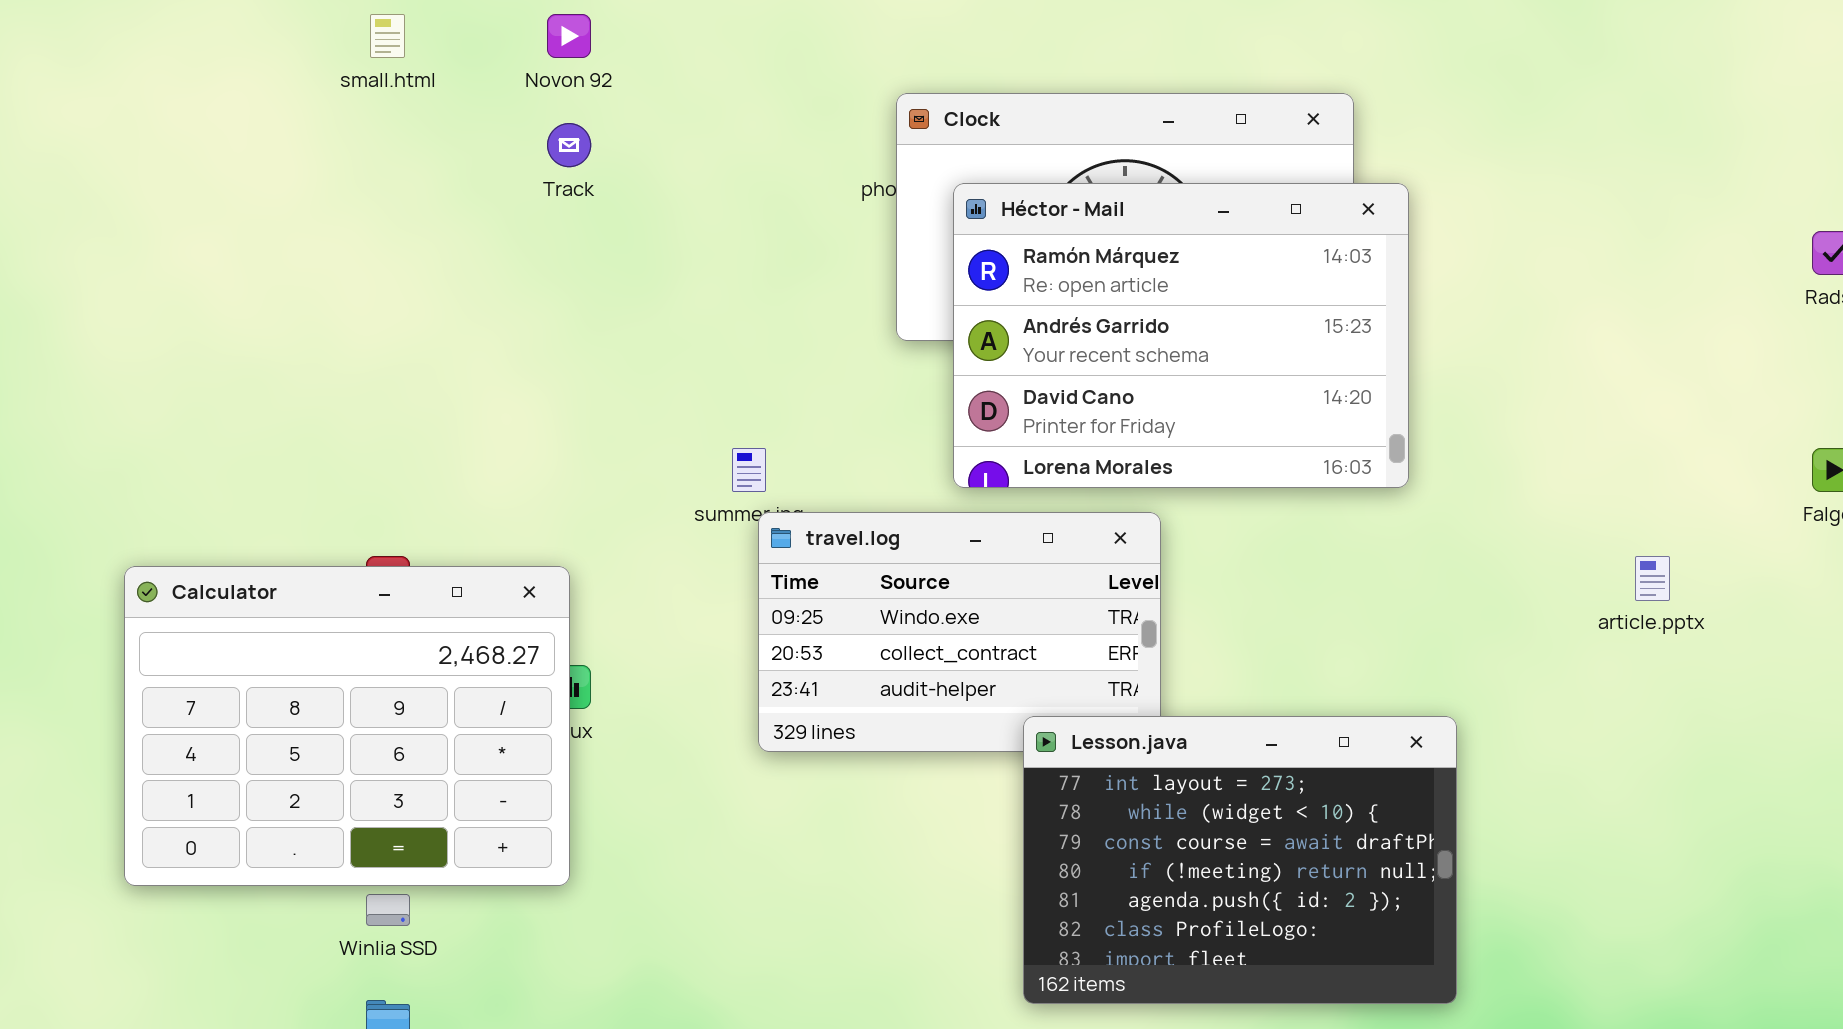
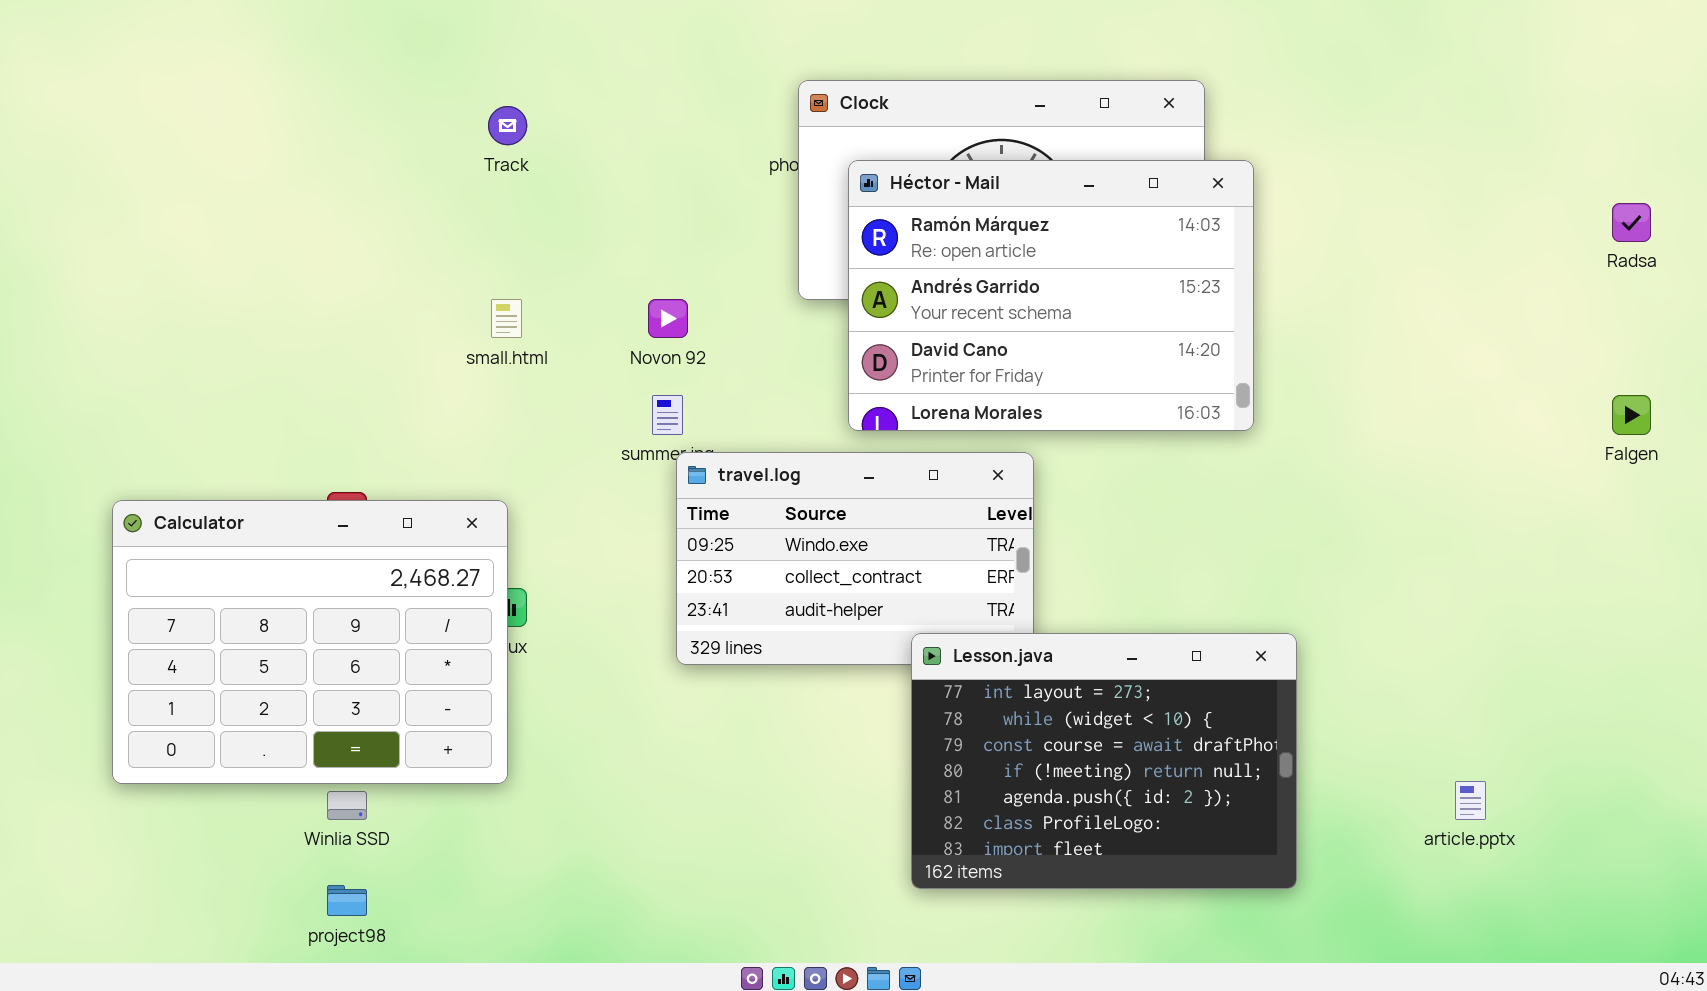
small.html: [370,14,405,58] -> [491,299,522,338], moved
Novon 92: [547,14,591,58] -> [648,299,688,338], moved
article.pptx: [1635,556,1670,601] -> [1455,781,1486,820], moved

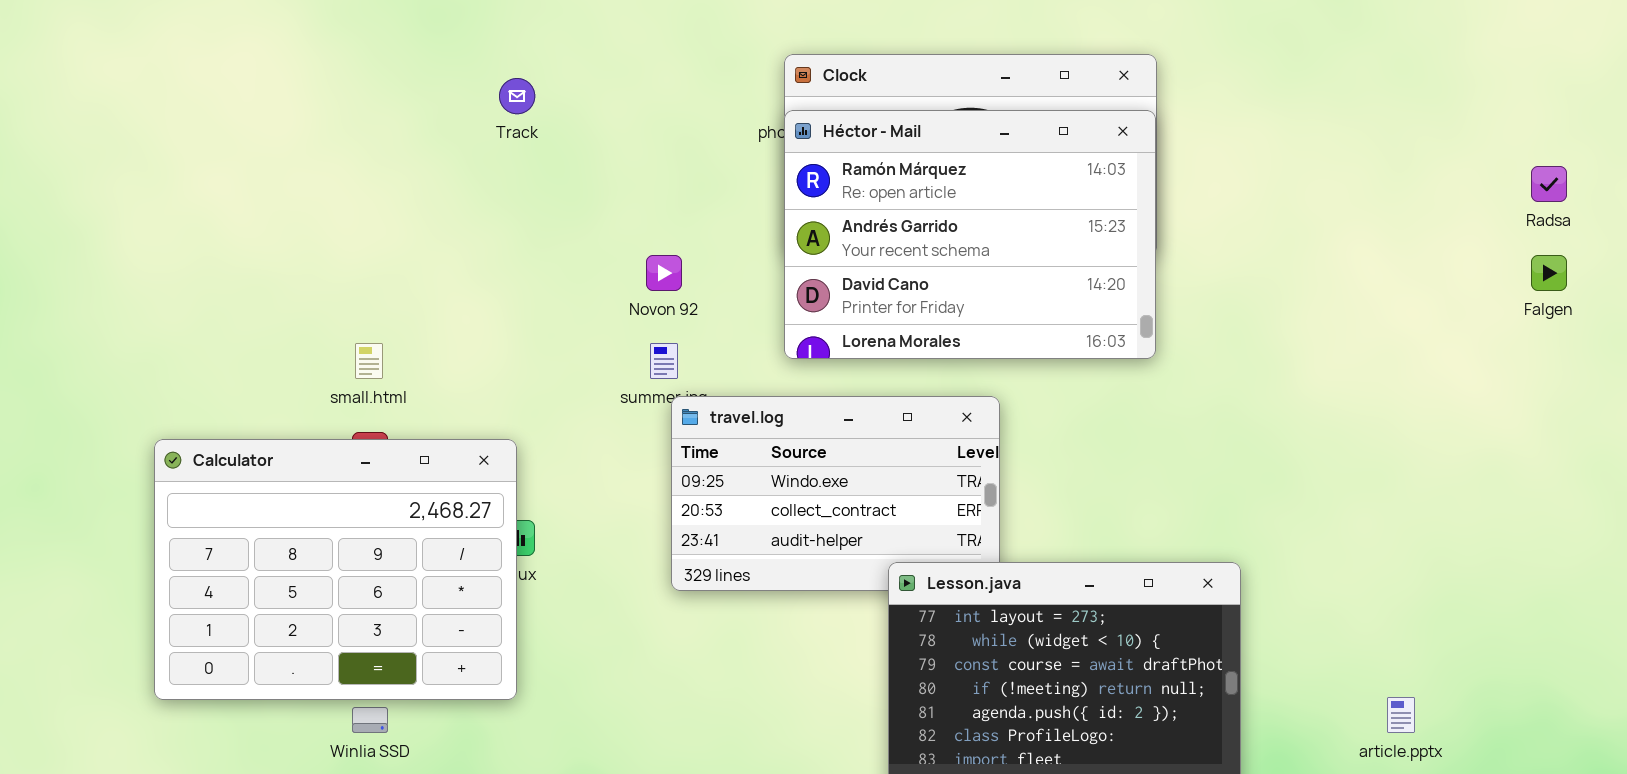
Héctor - Mail: [848,160,1254,431] -> [784,110,1156,359], moved
small.html: [491,299,522,338] -> [355,343,383,379], moved
Falgen: [1612,395,1651,435] -> [1531,255,1567,291], moved

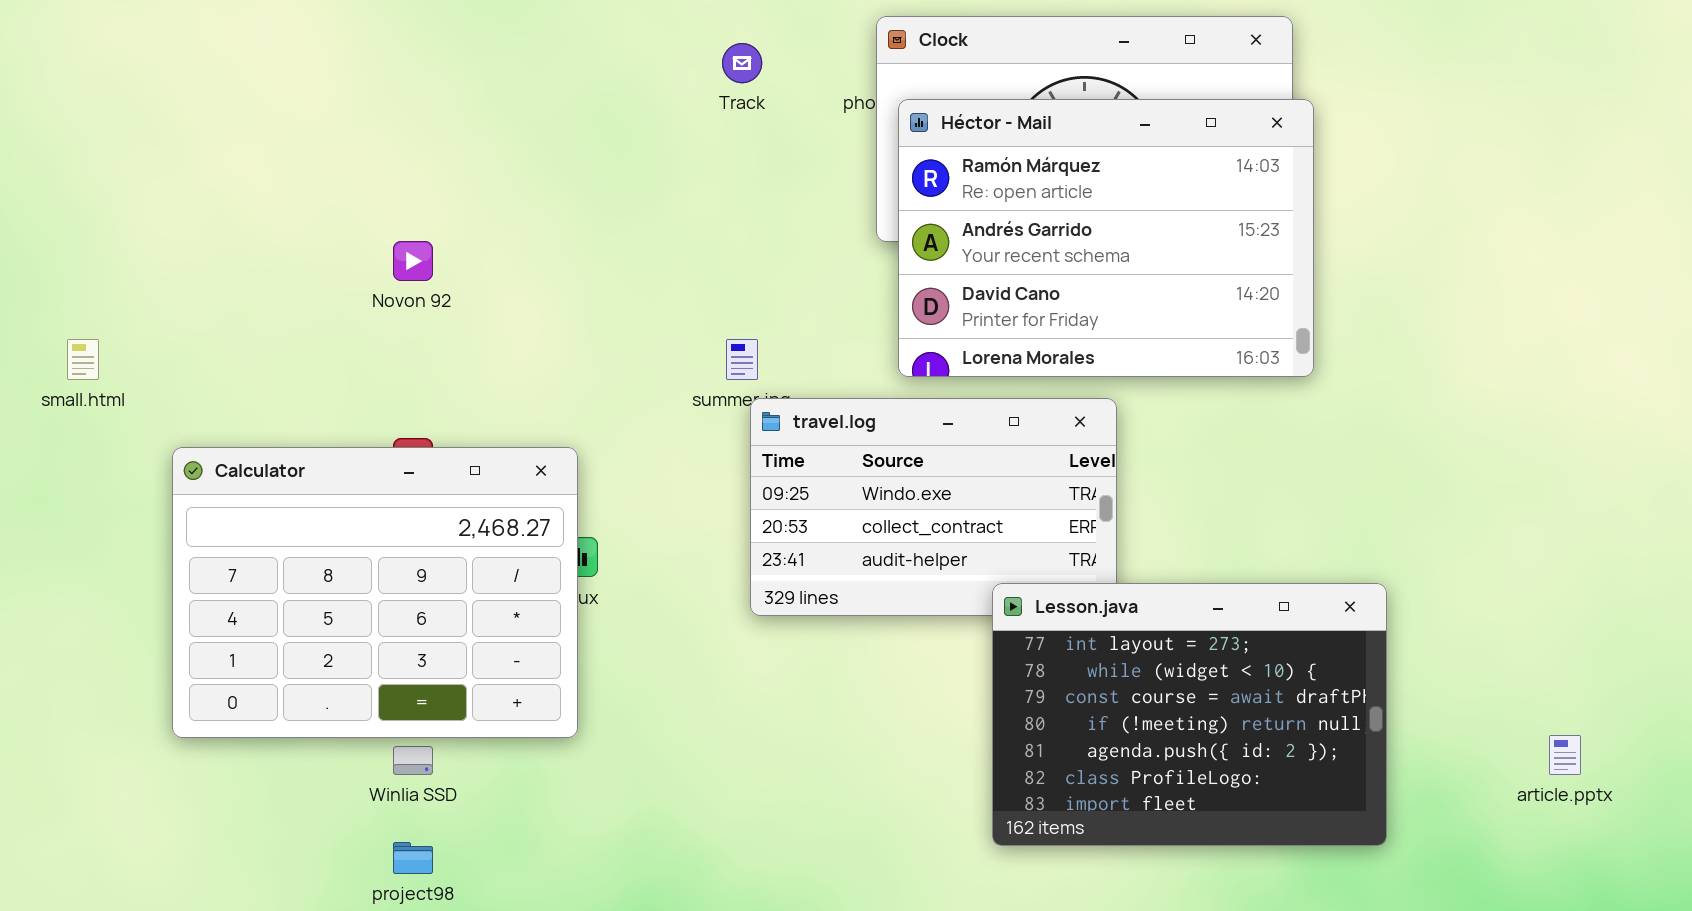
Track: [499,78,535,114] -> [722,43,762,83], moved
Héctor - Mail: [784,110,1156,359] -> [898,99,1314,377], moved
Novon 92: [646,255,682,291] -> [393,241,433,281], moved
small.html: [355,343,383,379] -> [67,339,99,380], moved

